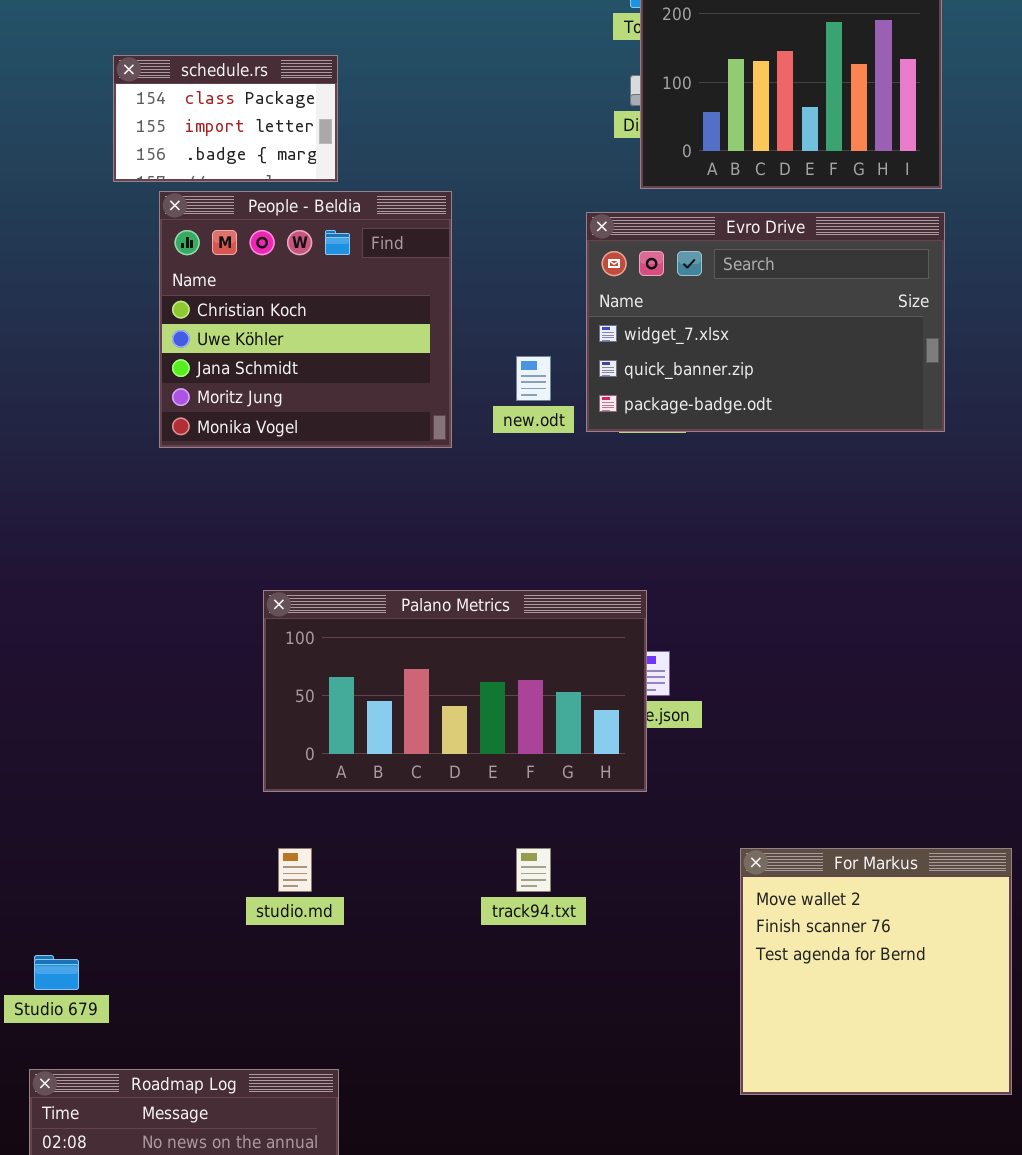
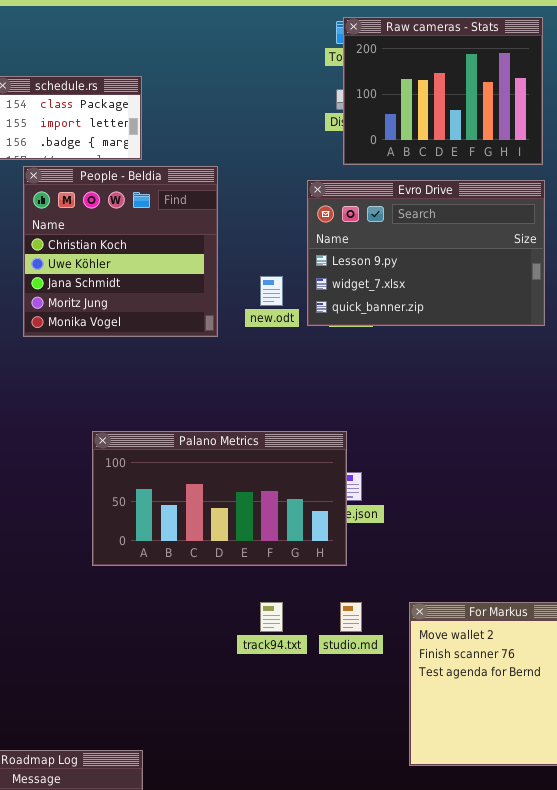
Evro Drive: [586,212,945,432] -> [307,180,545,326], scrolled up 1 row
studio.md: [278,848,312,892] -> [340,602,362,632], moved

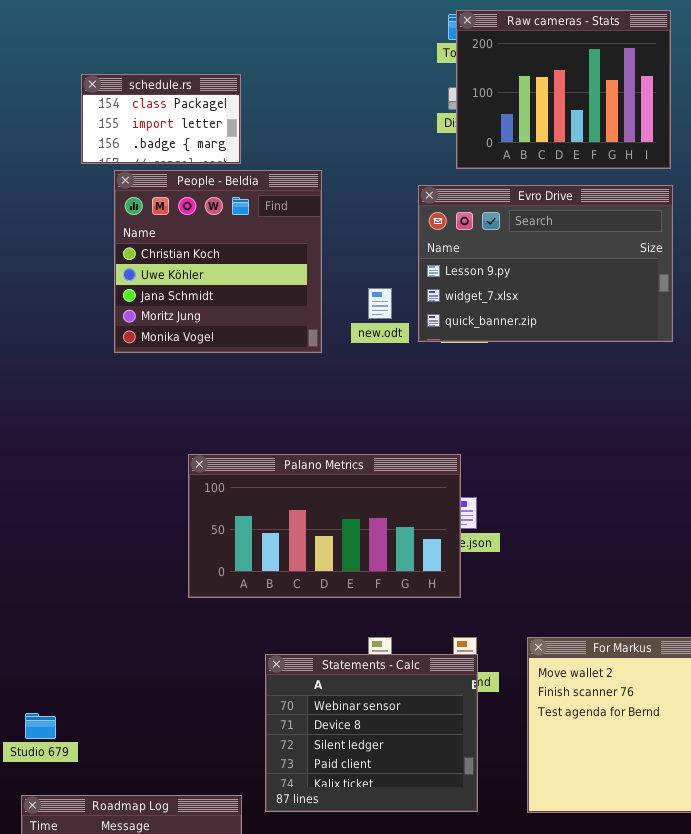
Statements - Calc: none -> [265,654,478,812], opened

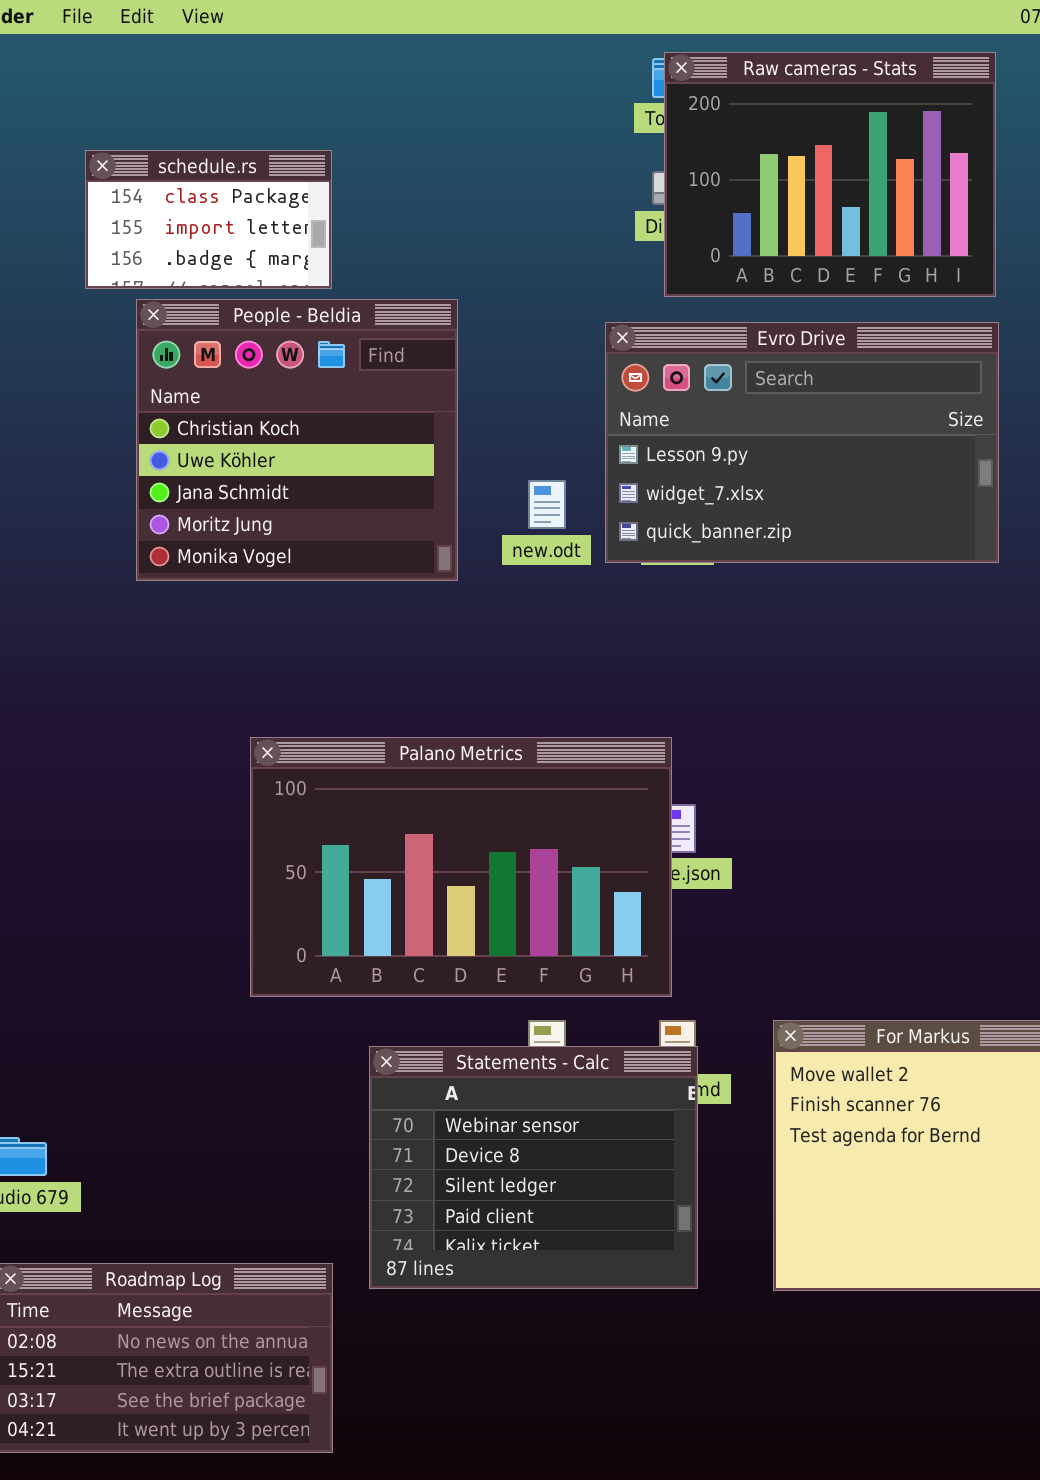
Palano Metrics: [188,454,461,598] -> [250,737,672,997], resized

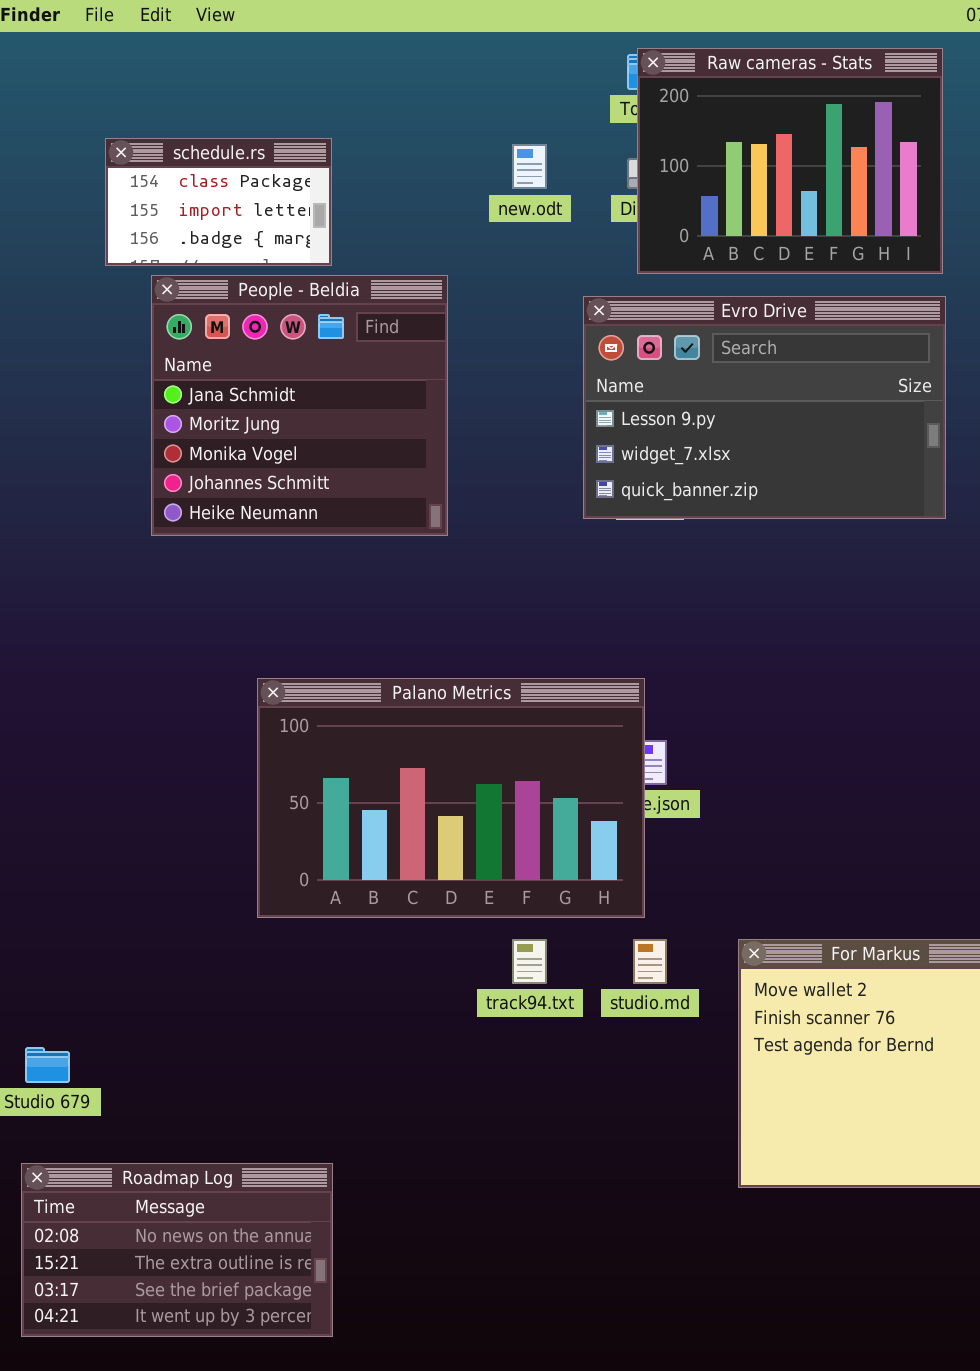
People - Beldia: [136,299,458,581] -> [151,275,448,536], scrolled down 2 rows
new.odt: [528,480,566,529] -> [512,144,547,189], moved
Statements - Calc: [369,1046,698,1289] -> none, closed

